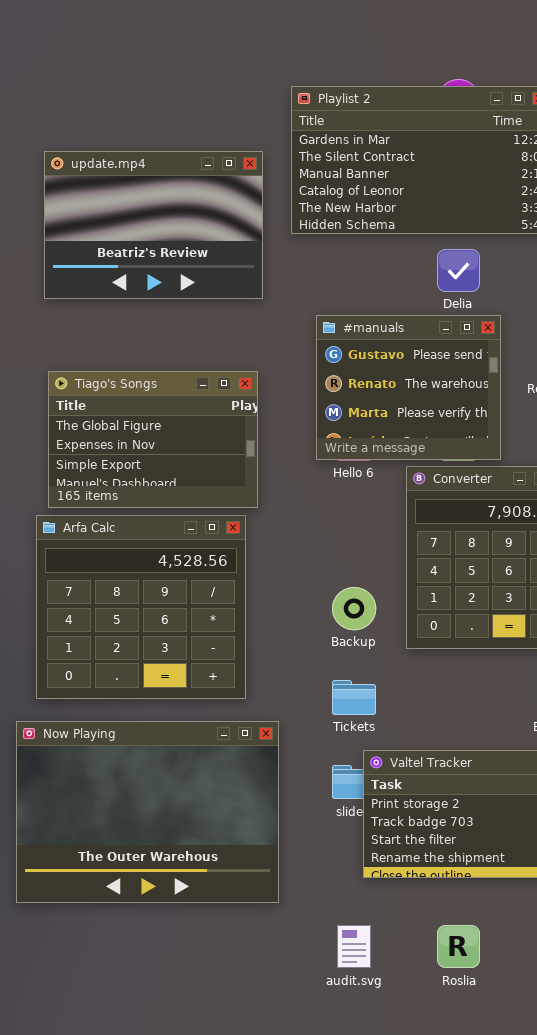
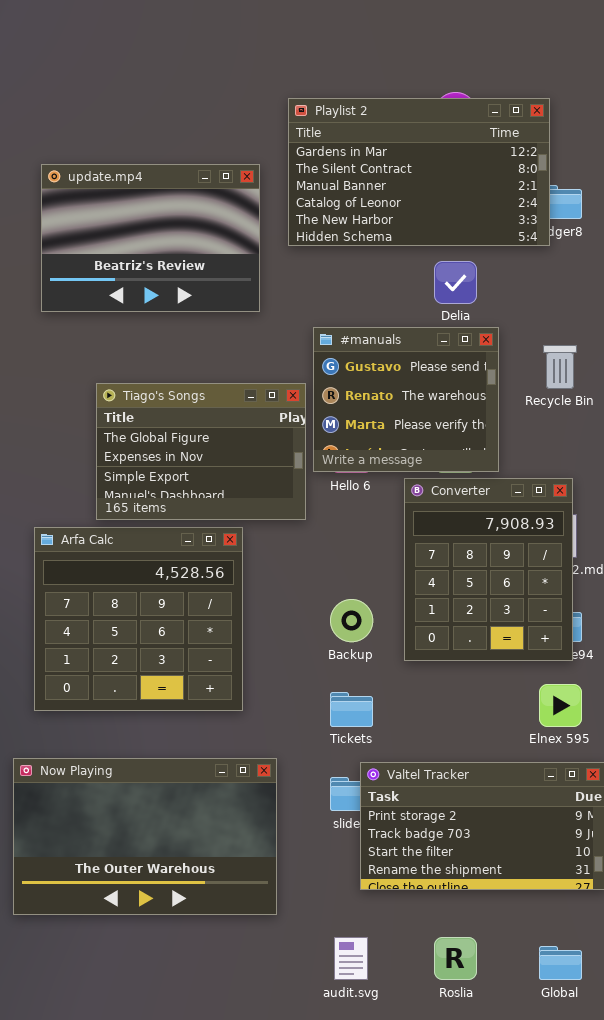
Tiago's Songs: [48,371,258,508] -> [96,383,306,520], moved
Now Playing: [16,721,279,903] -> [13,758,277,915], resized

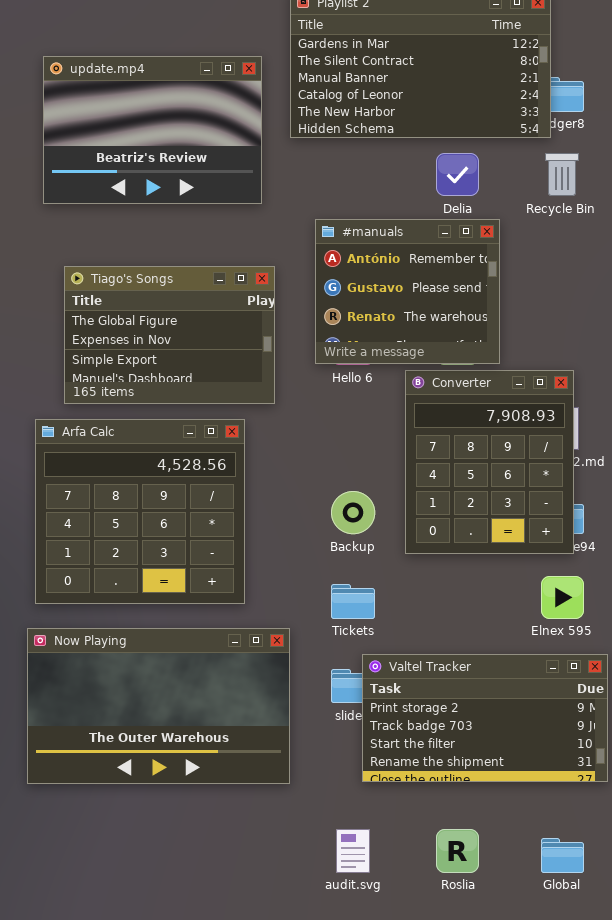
#manuals: [313,327,499,472] -> [315,219,500,364], scrolled up 1 row
Recycle Bin: [543,345,577,389] -> [545,153,579,196], moved
Tiago's Songs: [96,383,306,520] -> [64,266,275,404], moved
Now Playing: [13,758,277,915] -> [27,628,290,784], moved

